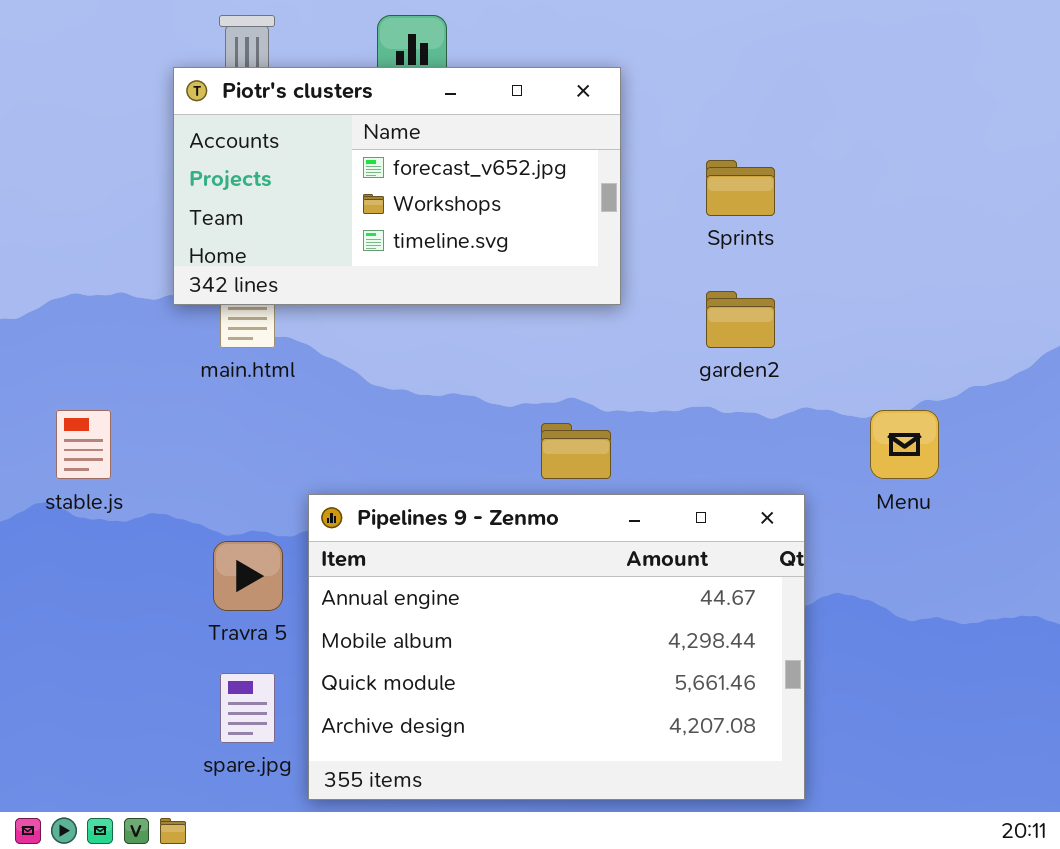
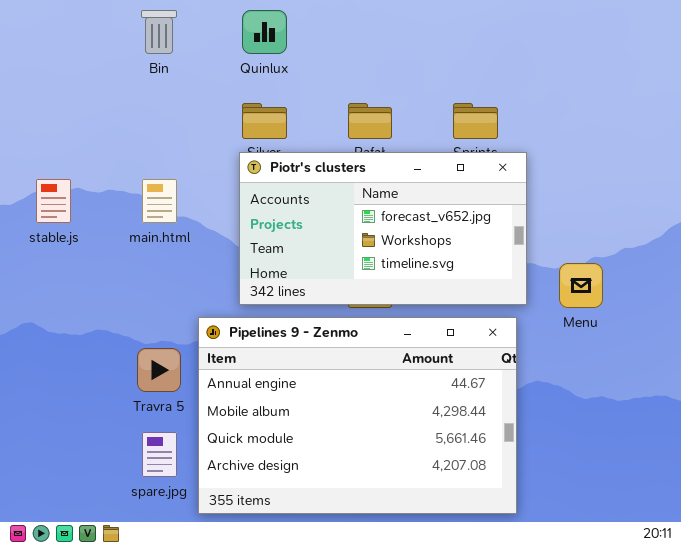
Piotr's clusters: [173,67,621,305] -> [239,152,527,305], moved
stable.js: [56,410,111,479] -> [36,179,71,223], moved

